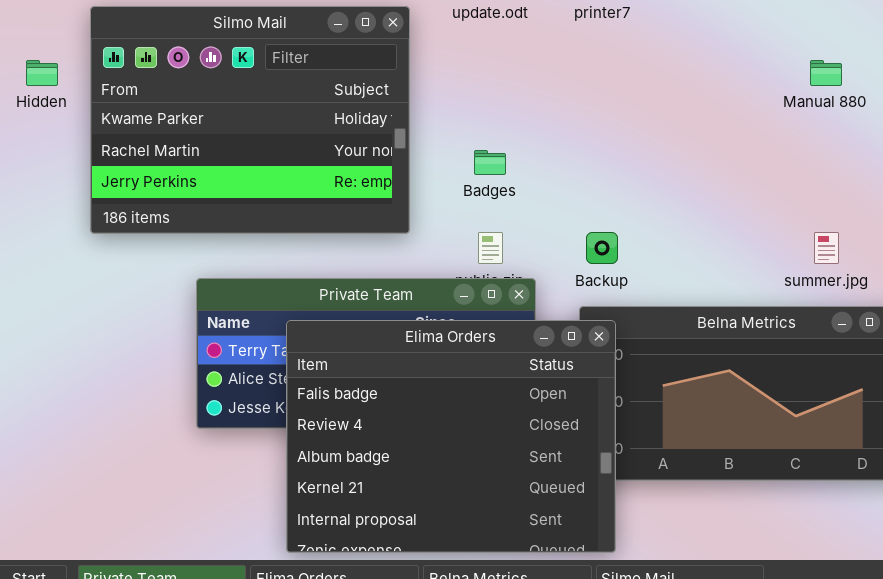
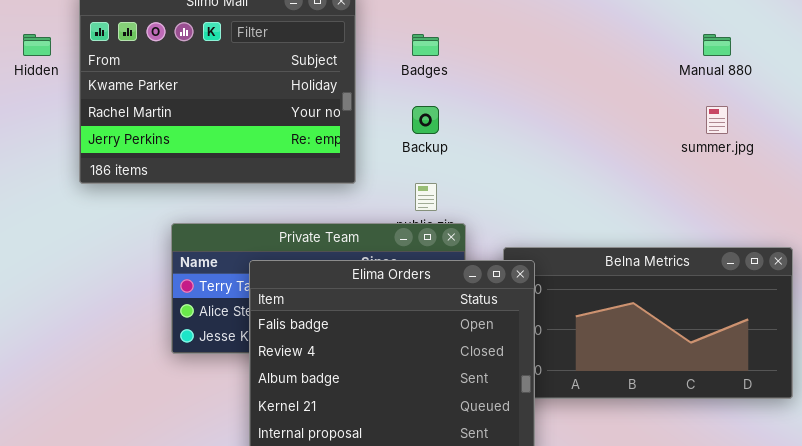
Badges: [474,150,506,175] -> [412,34,439,56], moved
Backup: [586,232,618,264] -> [412,106,439,134], moved
summer.jpg: [814,232,839,264] -> [706,106,728,134], moved

